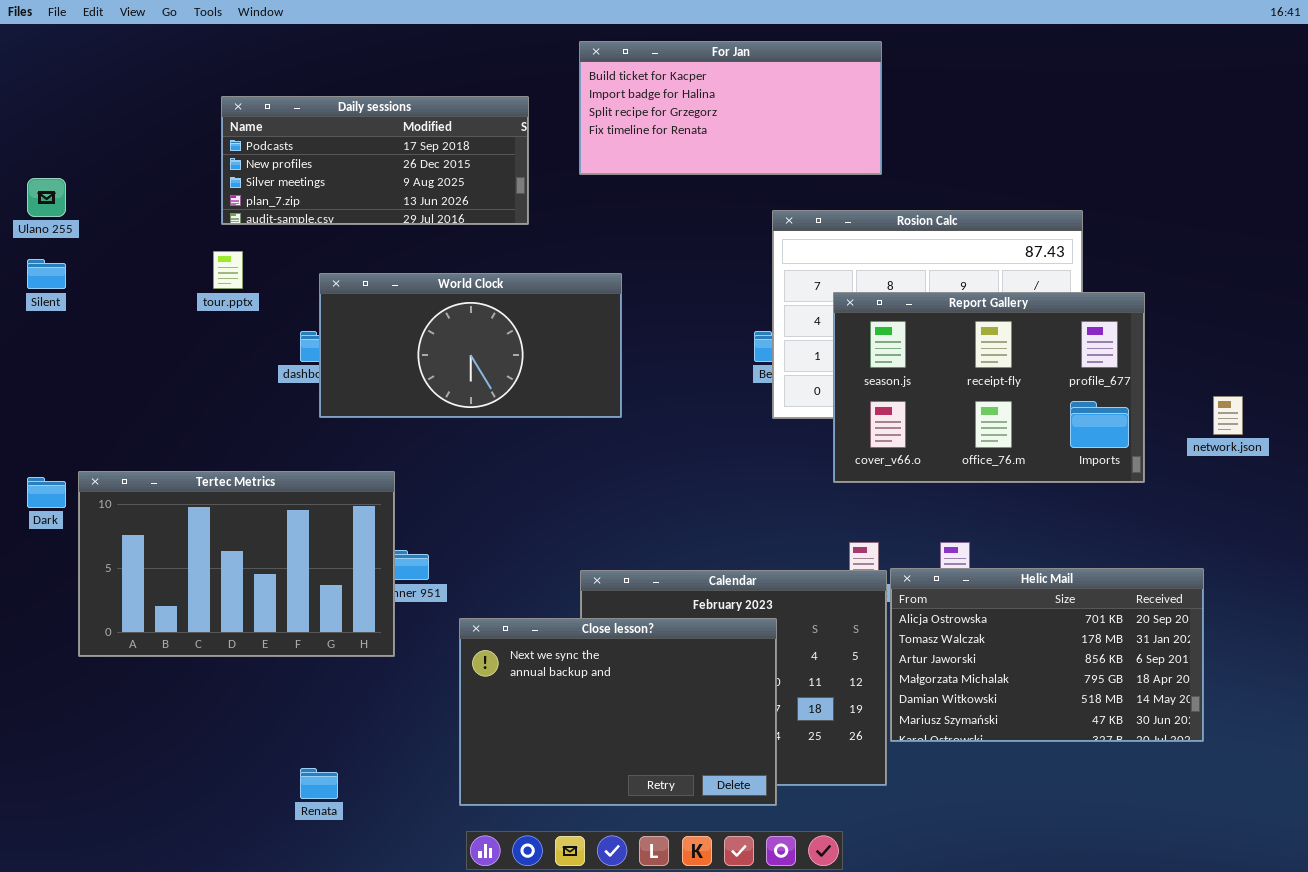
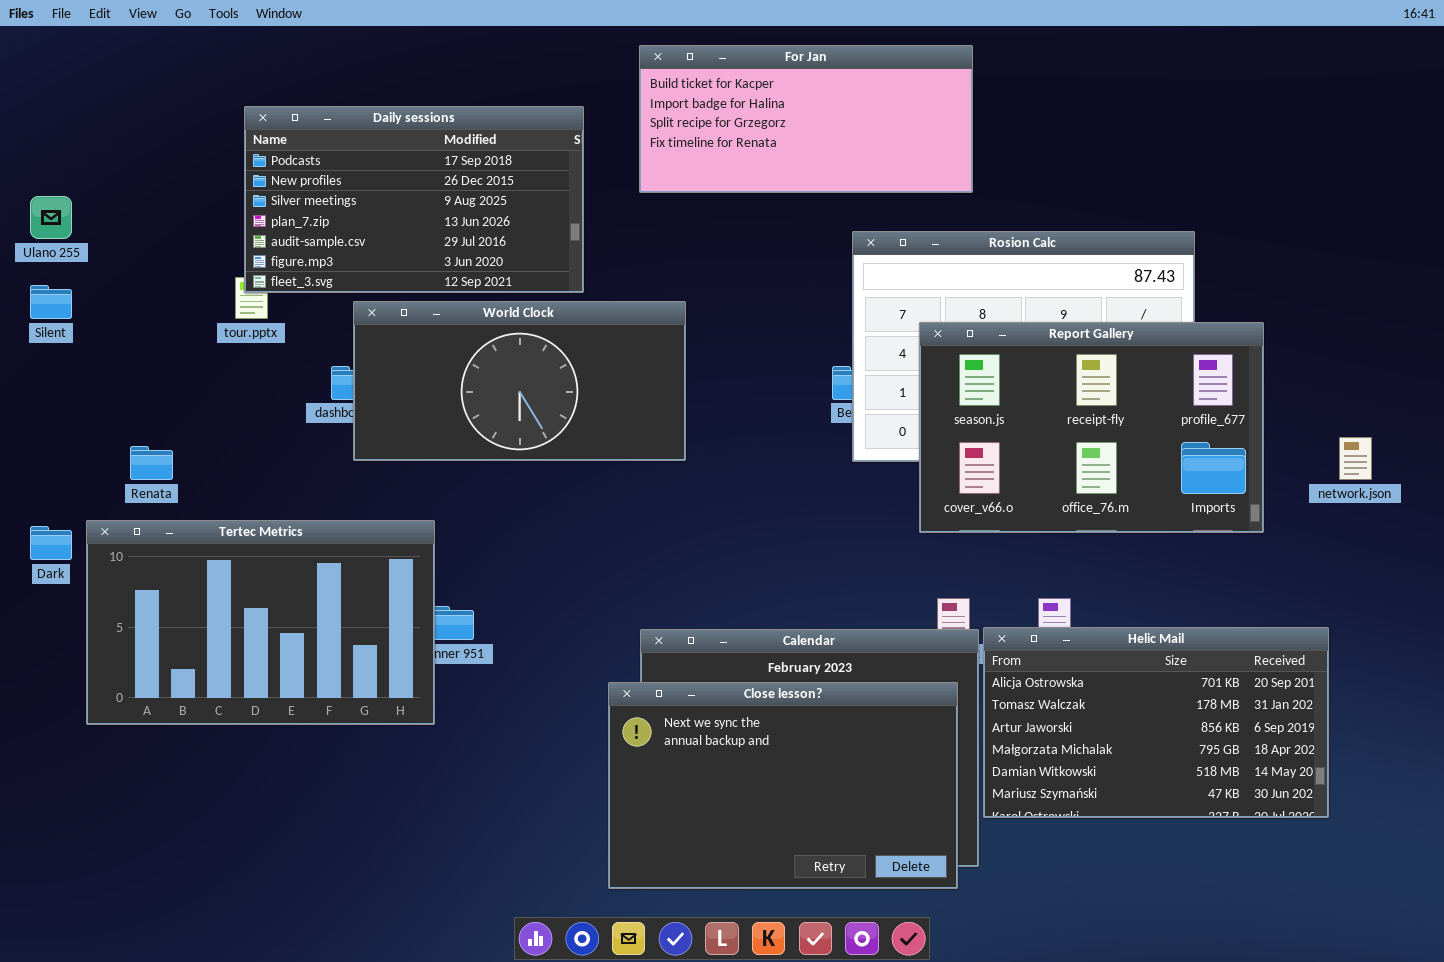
Daily sessions: [221,96,529,225] -> [244,106,584,293], resized
Close lesson?: [459,618,777,806] -> [608,682,958,889], moved
Renata: [300,768,338,799] -> [130,446,173,480], moved

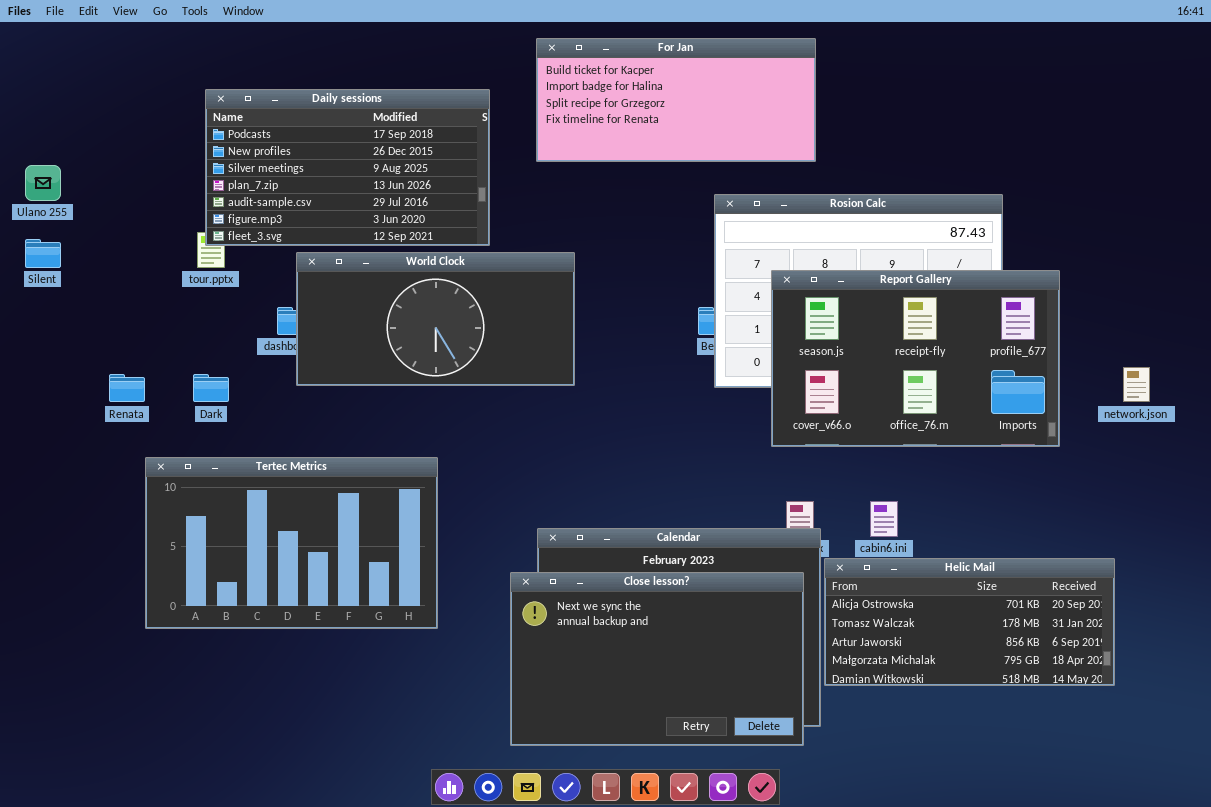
Tertec Metrics: [86,520,435,725] -> [145,457,438,629], moved
Dark: [30,526,72,560] -> [193,374,229,402], moved
Helic Mail: [983,627,1329,818] -> [824,558,1115,686], resized

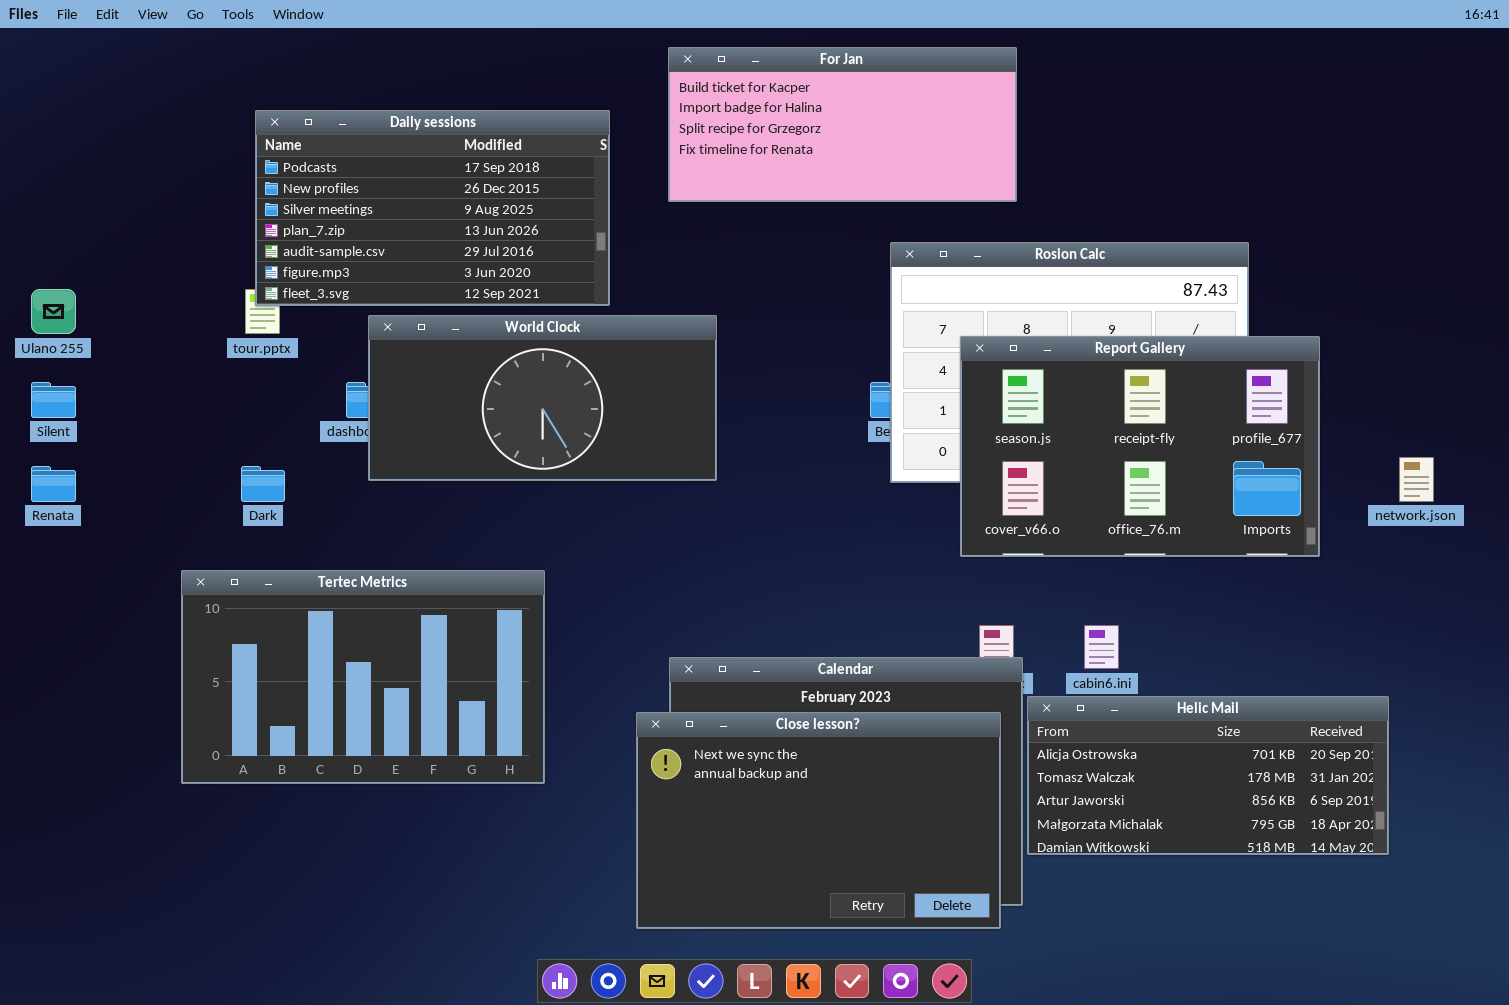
Ulano 255: [25,165,61,201] -> [31,289,76,334], moved
Silent: [25,239,61,268] -> [31,382,76,418], moved
Renata: [109,374,145,402] -> [31,466,76,502], moved

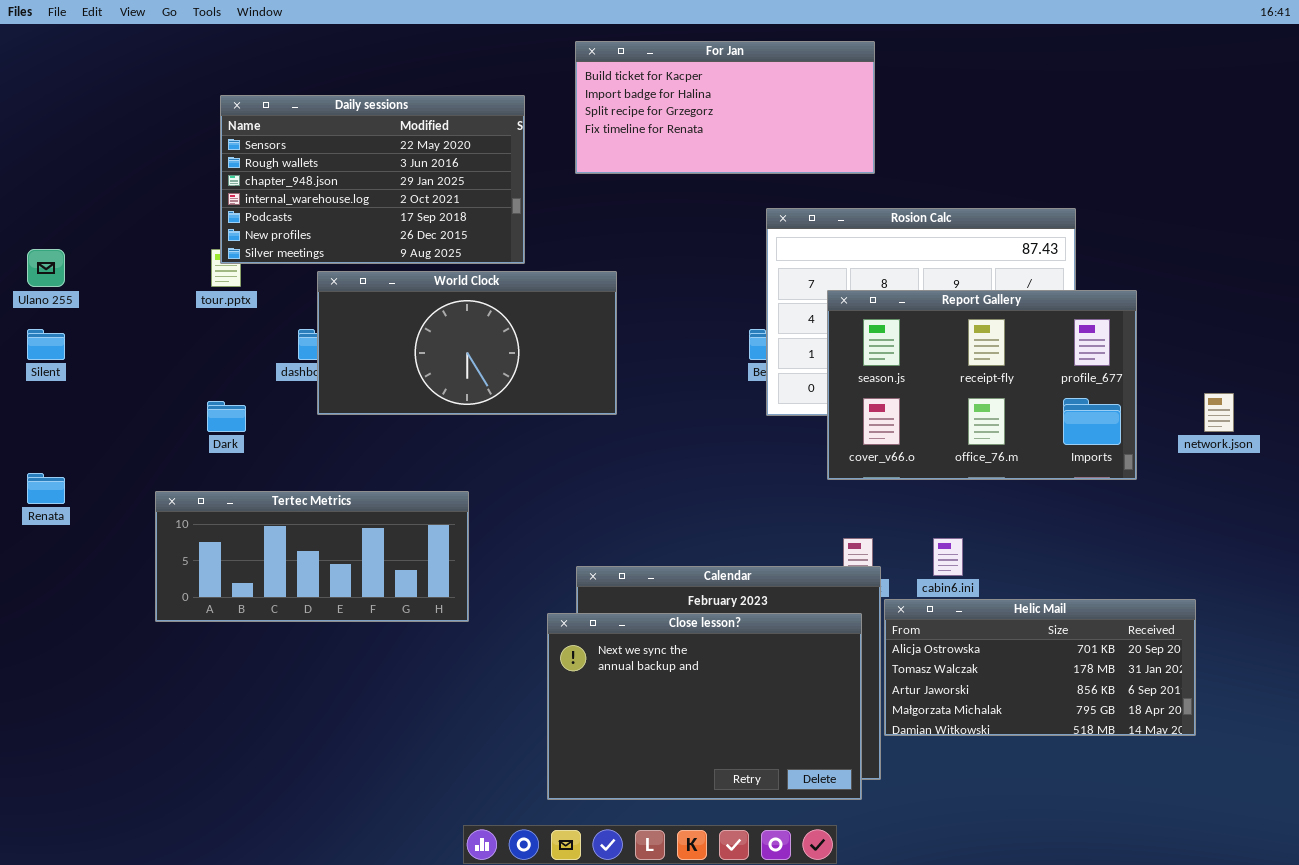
Daily sessions: [255,110,610,306] -> [220,95,525,264], scrolled up 4 rows
Renata: [31,466,76,502] -> [27,473,65,504], moved
Tertec Metrics: [181,570,545,784] -> [155,491,469,622], resized

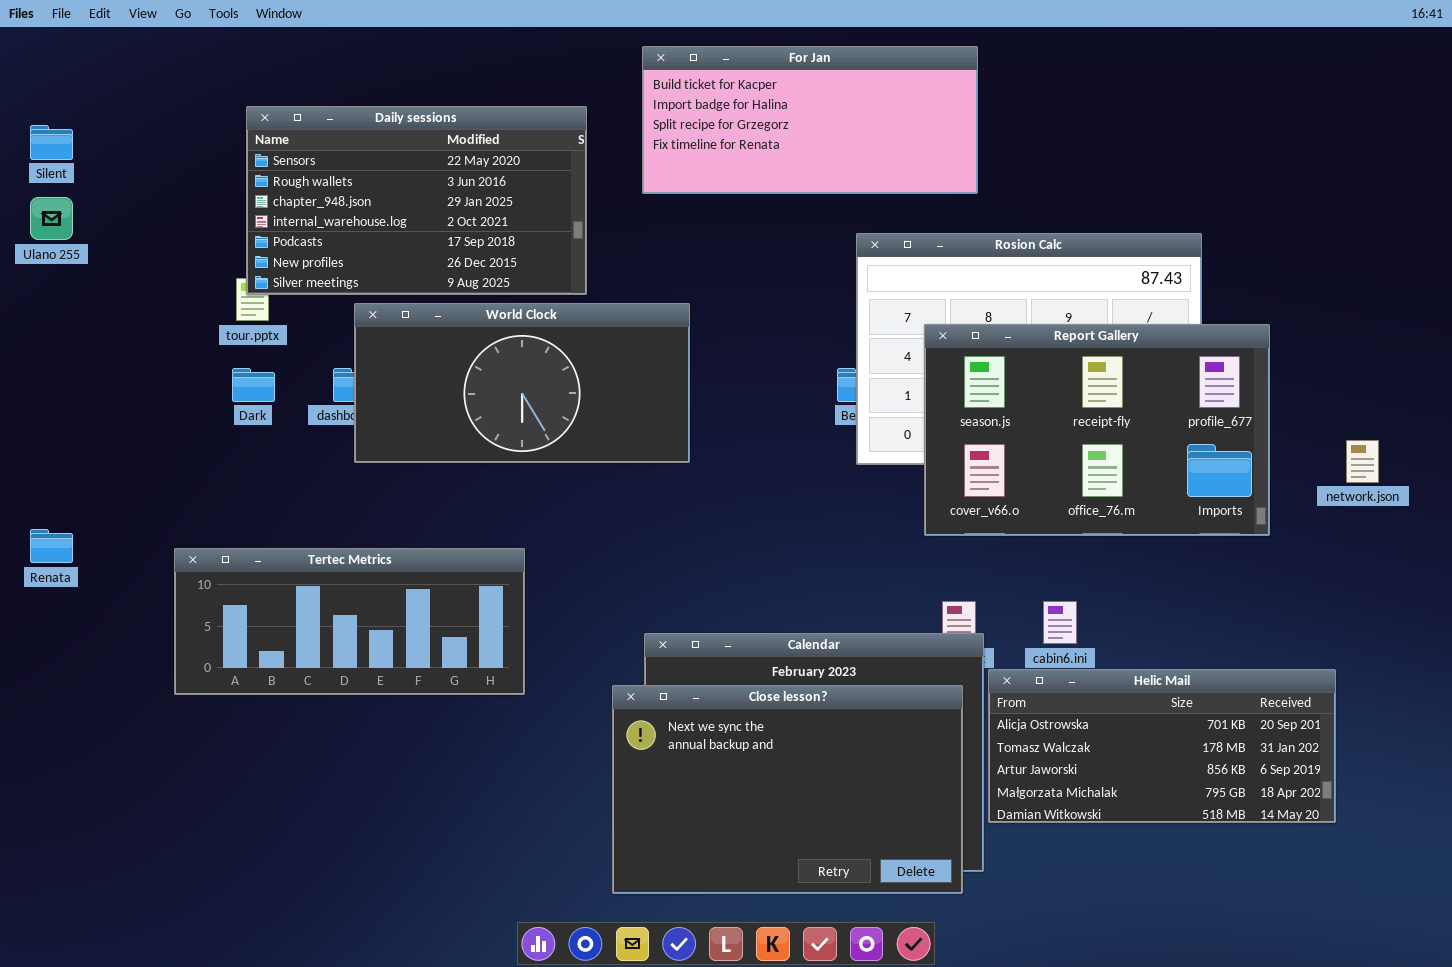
Ulano 255: [27,249,65,287] -> [30,197,73,240], moved
Silent: [27,329,65,360] -> [30,125,73,160], moved
Dark: [207,401,246,432] -> [232,368,275,402], moved

